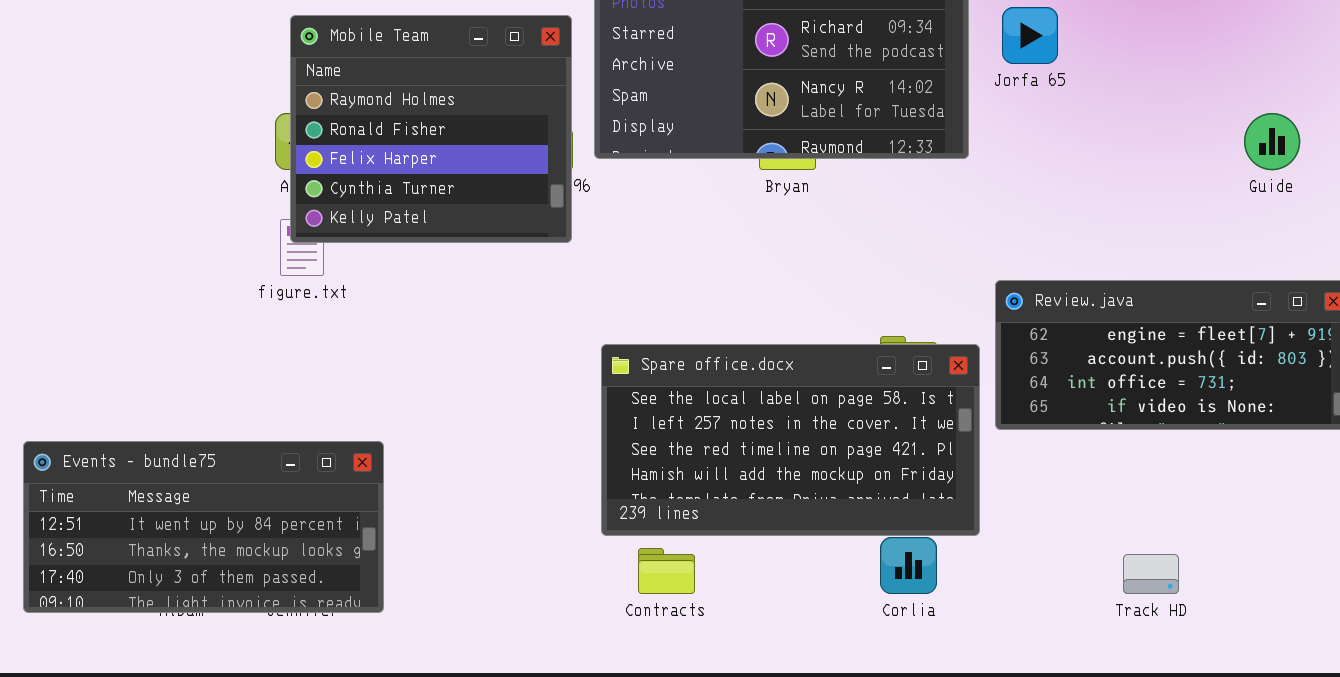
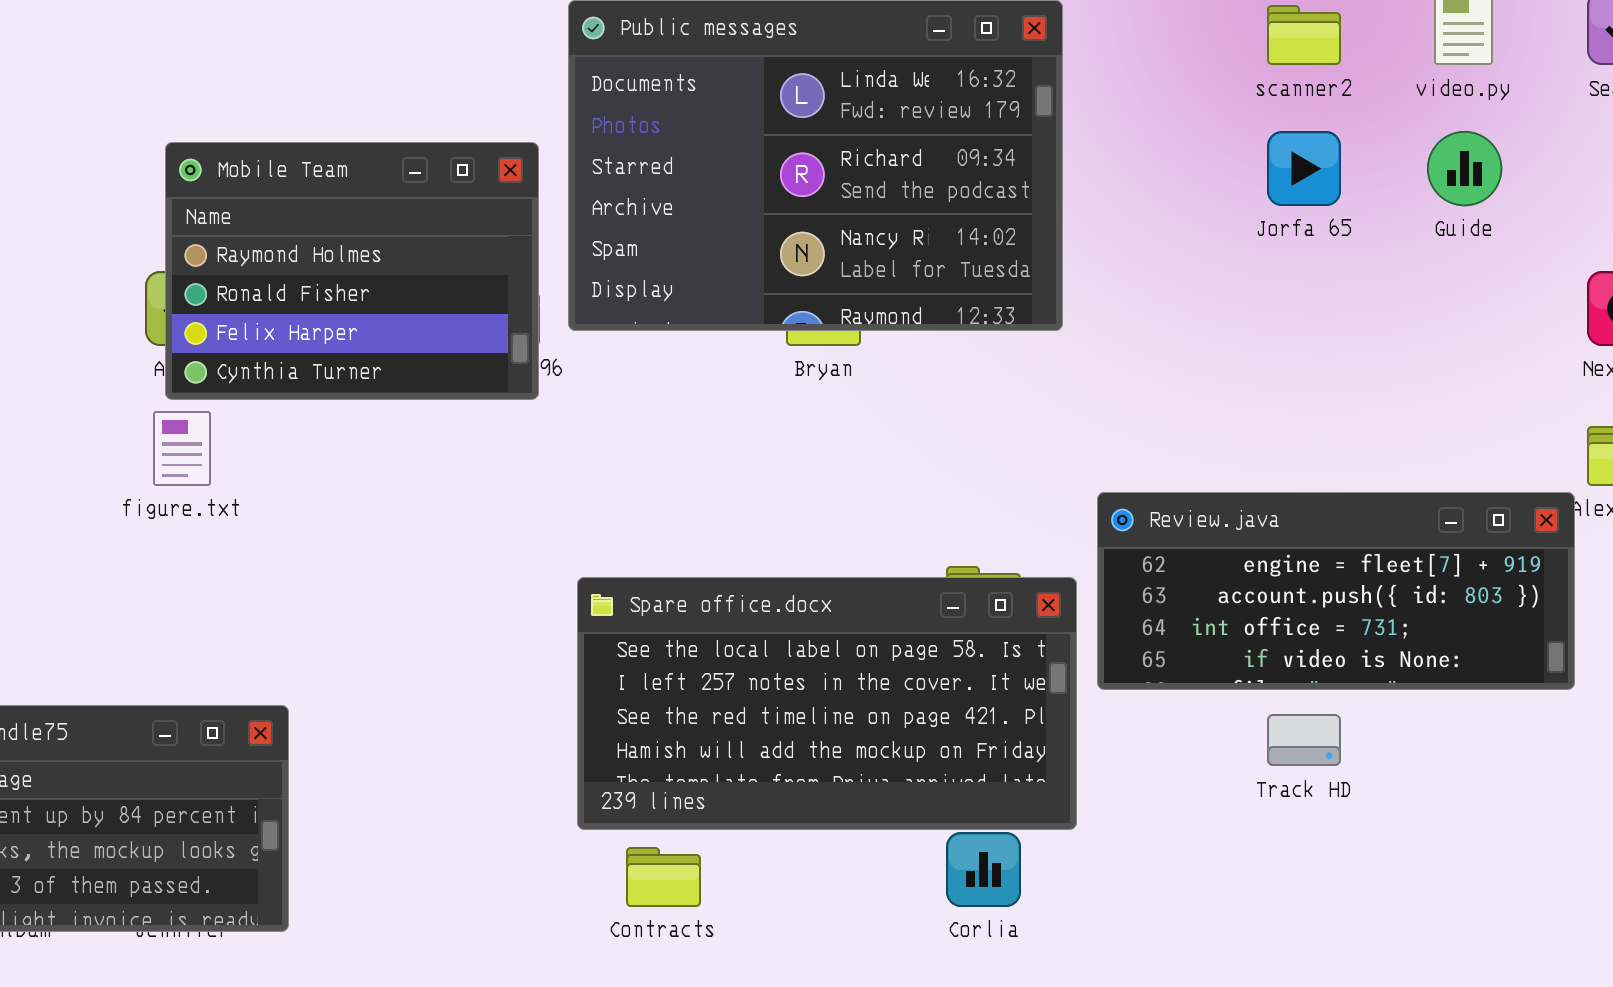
Jorfa 65: [1002,7,1058,64] -> [1267,131,1341,206], moved
Mobile Team: [290,15,572,243] -> [165,142,539,400], resized
Guide: [1244,113,1300,170] -> [1427,131,1502,206], moved
Track HD: [1123,554,1179,594] -> [1267,714,1341,766], moved

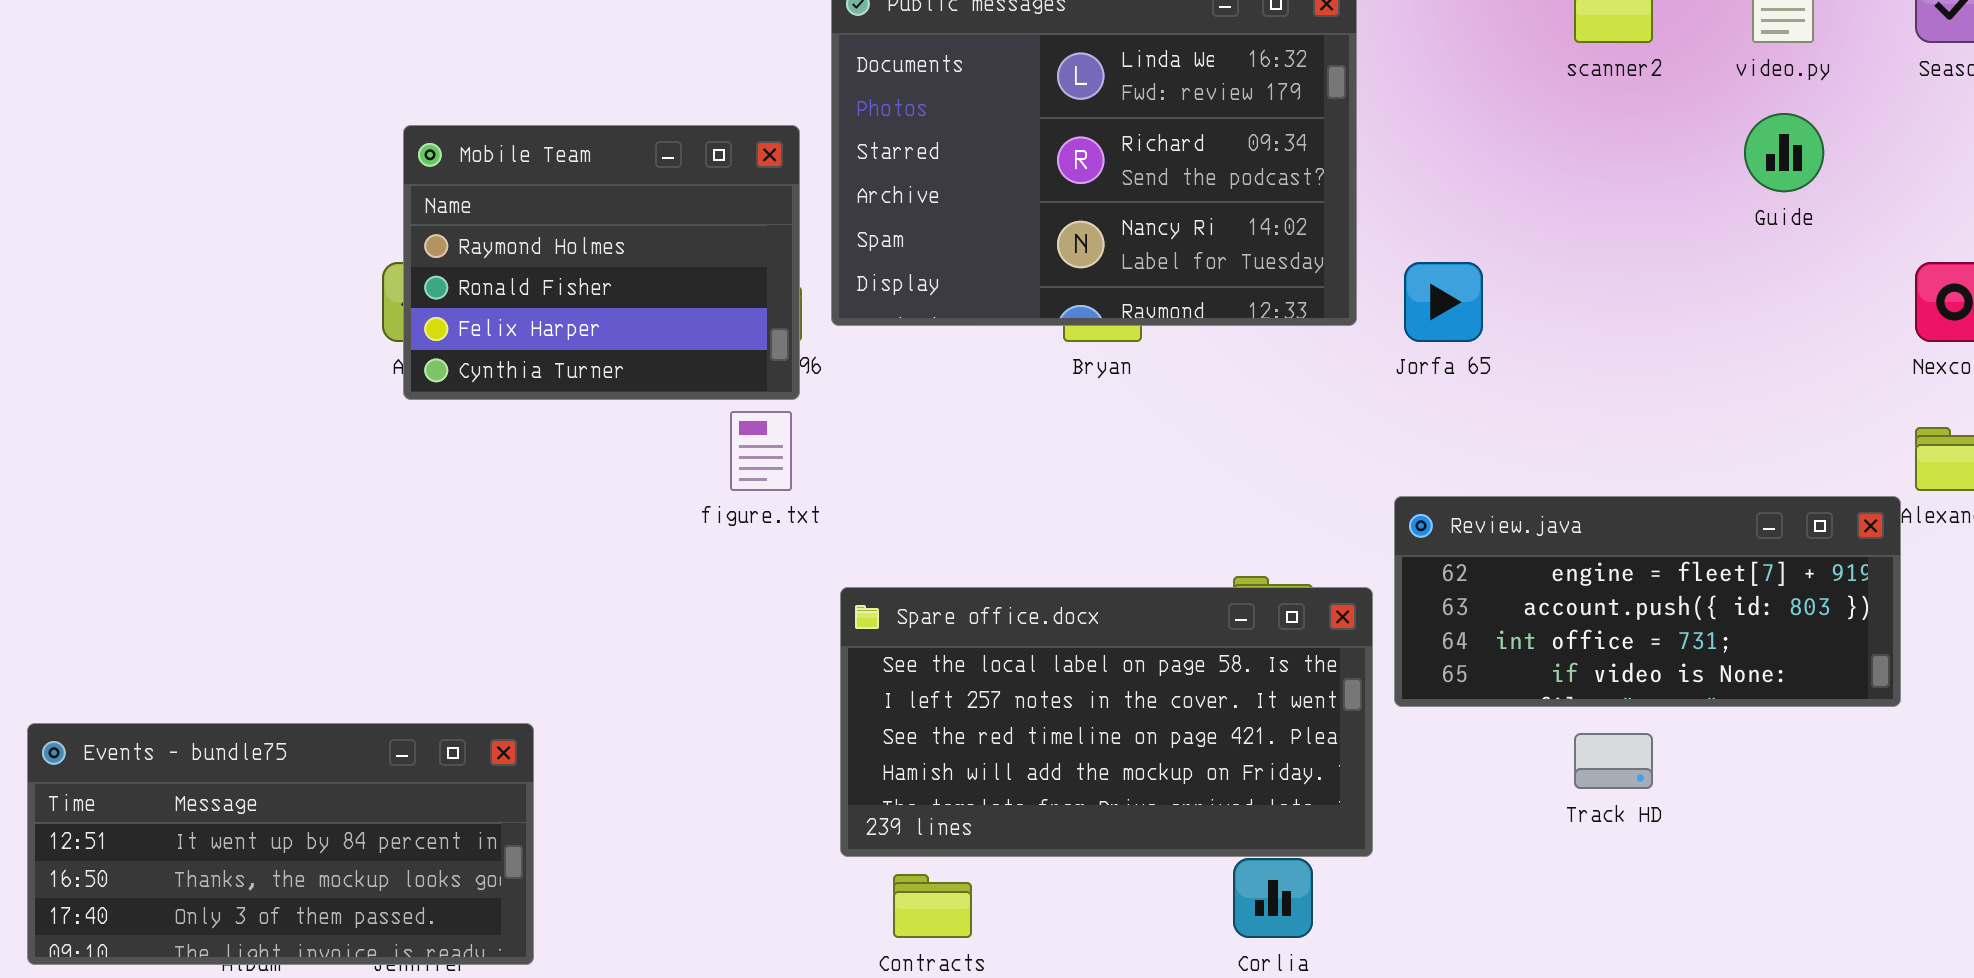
Jorfa 65: [1267,131,1341,206] -> [1404,262,1483,342], moved
figure.txt: [153,411,211,486] -> [730,411,792,491], moved

